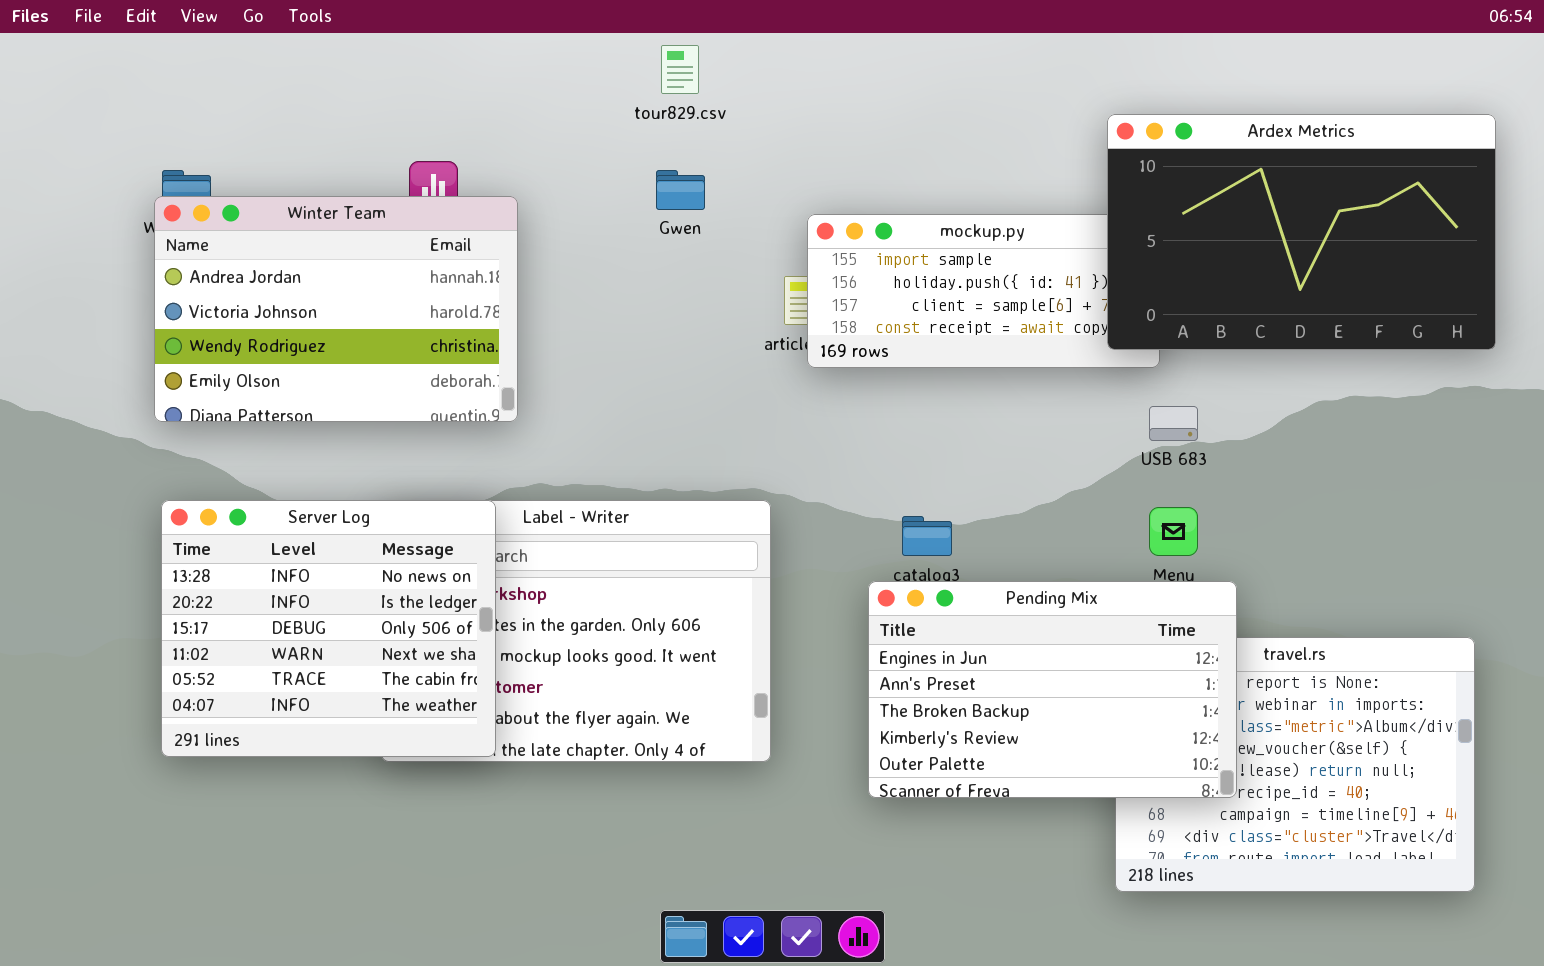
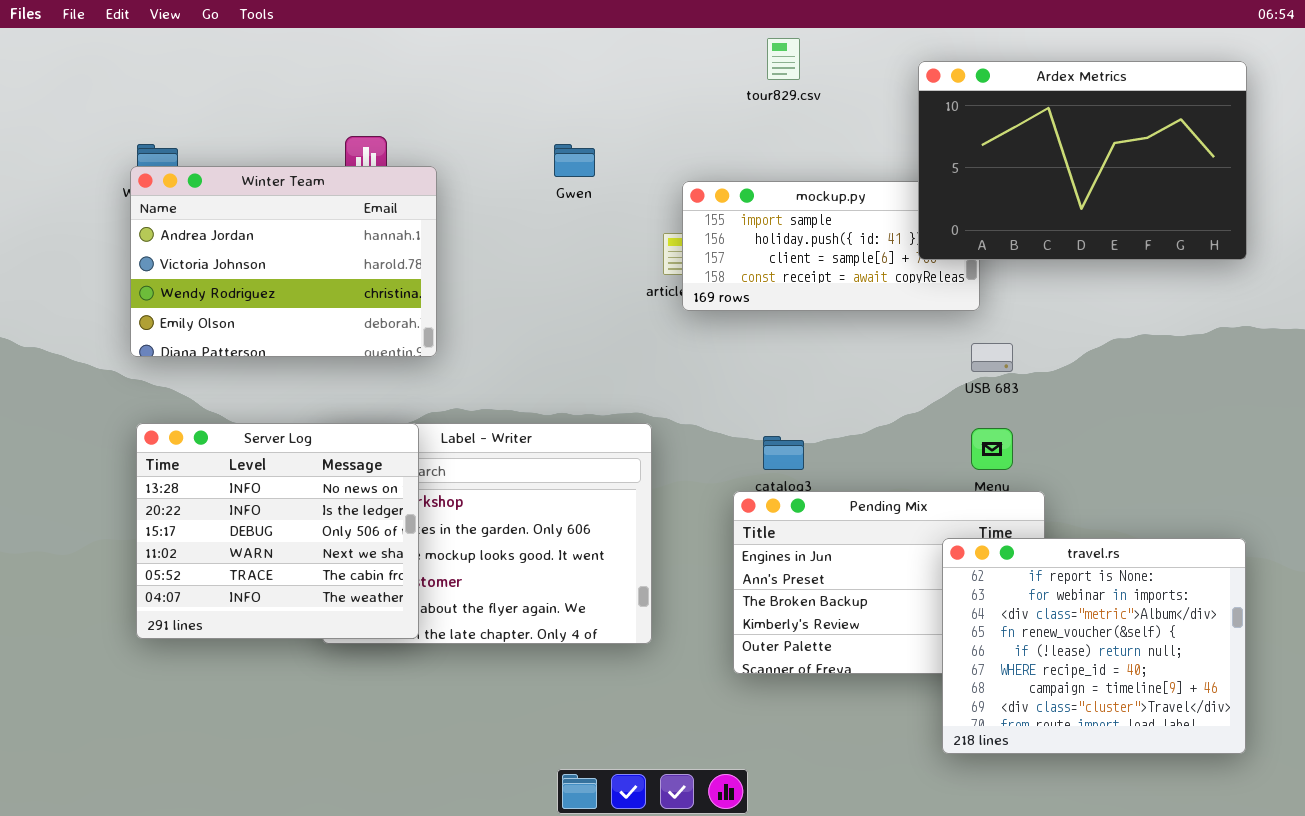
tour829.csv: [661,45,699,94] -> [767,38,800,80], moved
Ardex Metrics: [1107,114,1496,350] -> [918,61,1247,260], moved
travel.rs: [1115,637,1475,892] -> [942,538,1246,754], raised

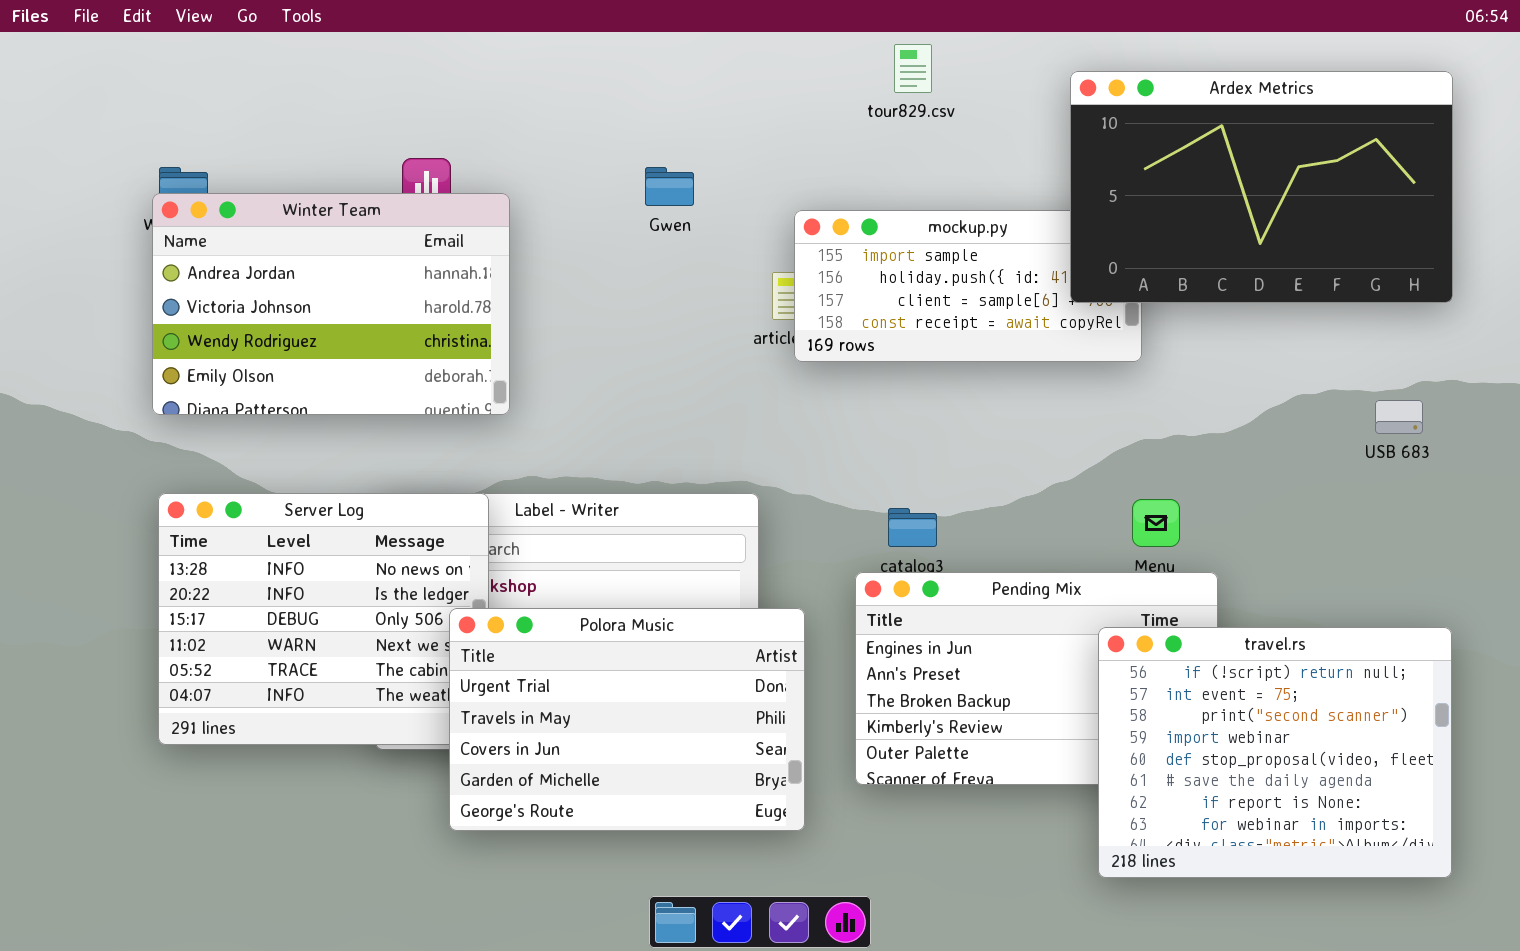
USB 683: [971,343,1013,372] -> [1375,400,1423,434], moved
Polora Music: none -> [449,608,805,831], opened
travel.rs: [942,538,1246,754] -> [1098,627,1452,878], scrolled up 6 rows

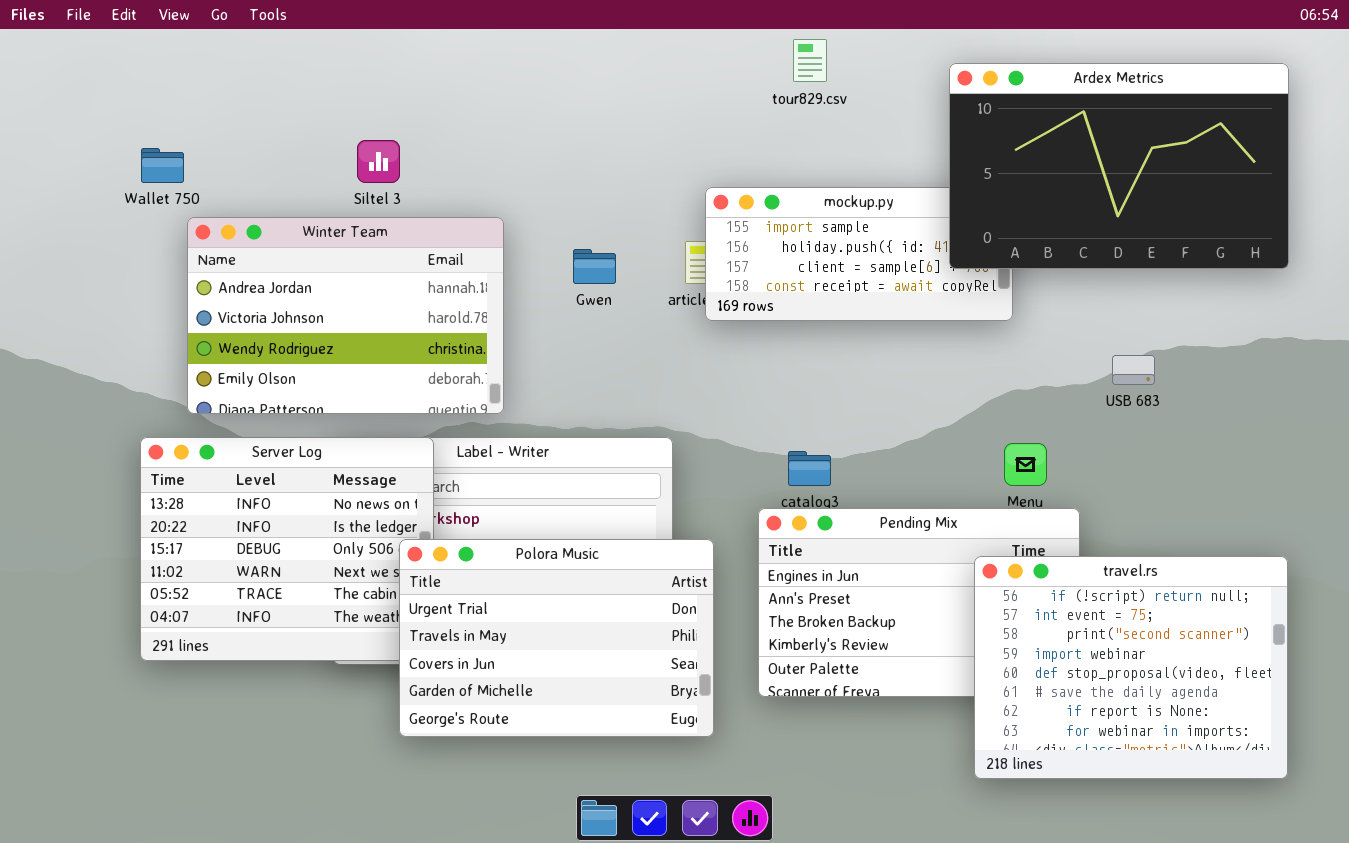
Gwen: [645,167,694,206] -> [573,249,616,284], moved
Winter Team: [152,193,510,415] -> [187,217,504,414], moved
USB 683: [1375,400,1423,434] -> [1112,355,1155,385], moved

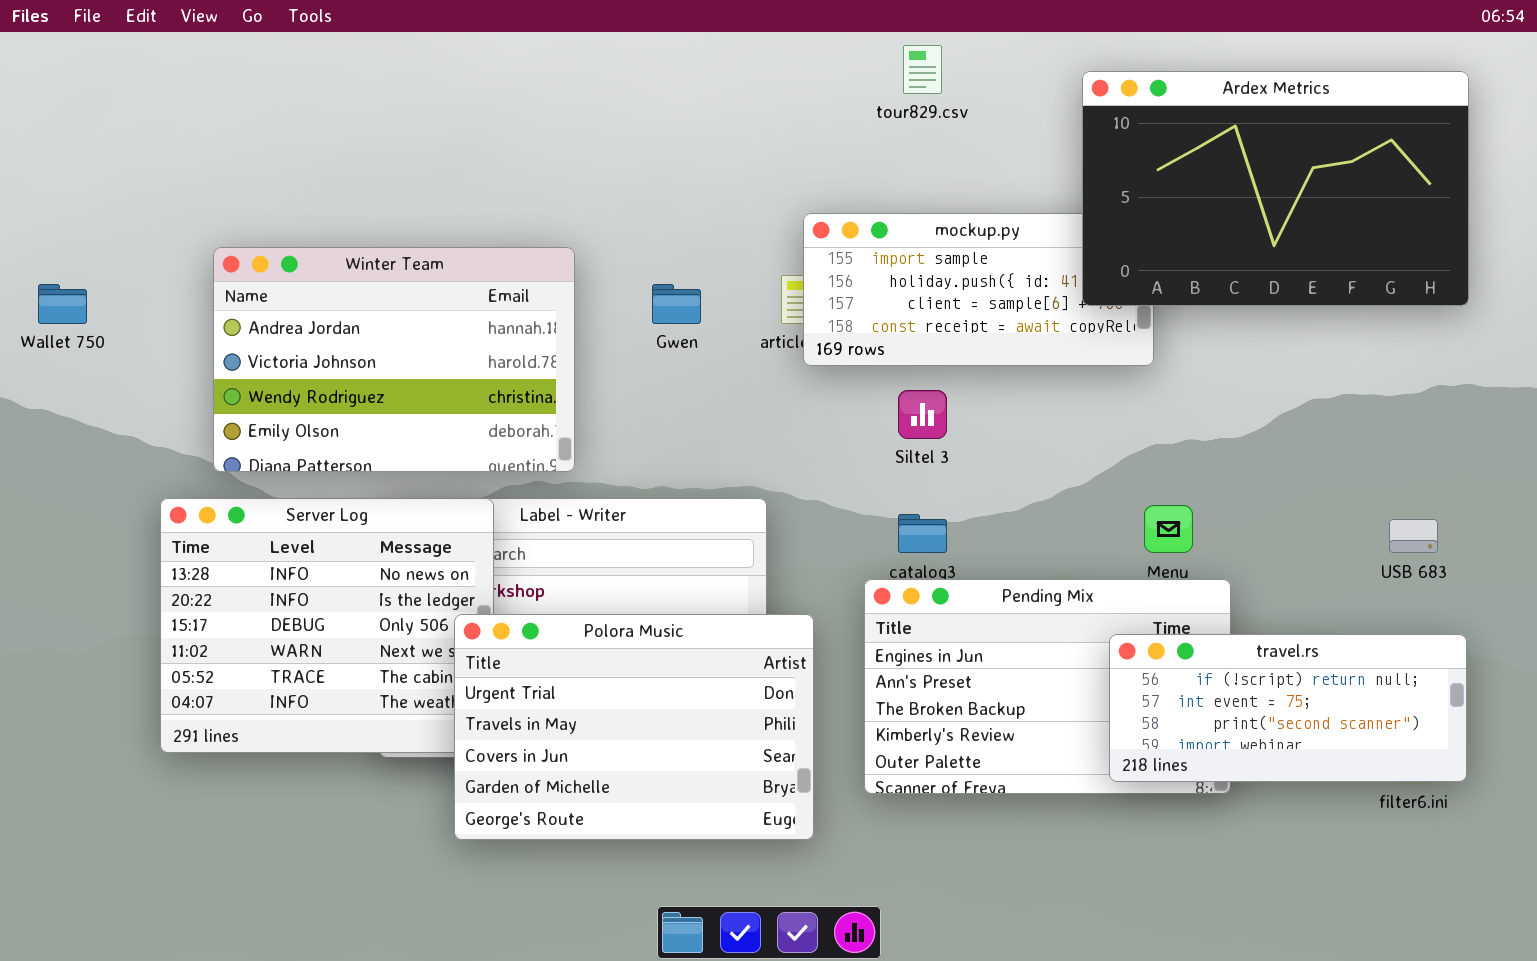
Siltel 3: [357,140,400,183] -> [898,390,947,439], moved
Wallet 750: [141,148,184,183] -> [38,284,87,324], moved
USB 683: [1112,355,1155,385] -> [1389,519,1438,553], moved
travel.rs: [974,556,1288,779] -> [1109,634,1467,782], resized

